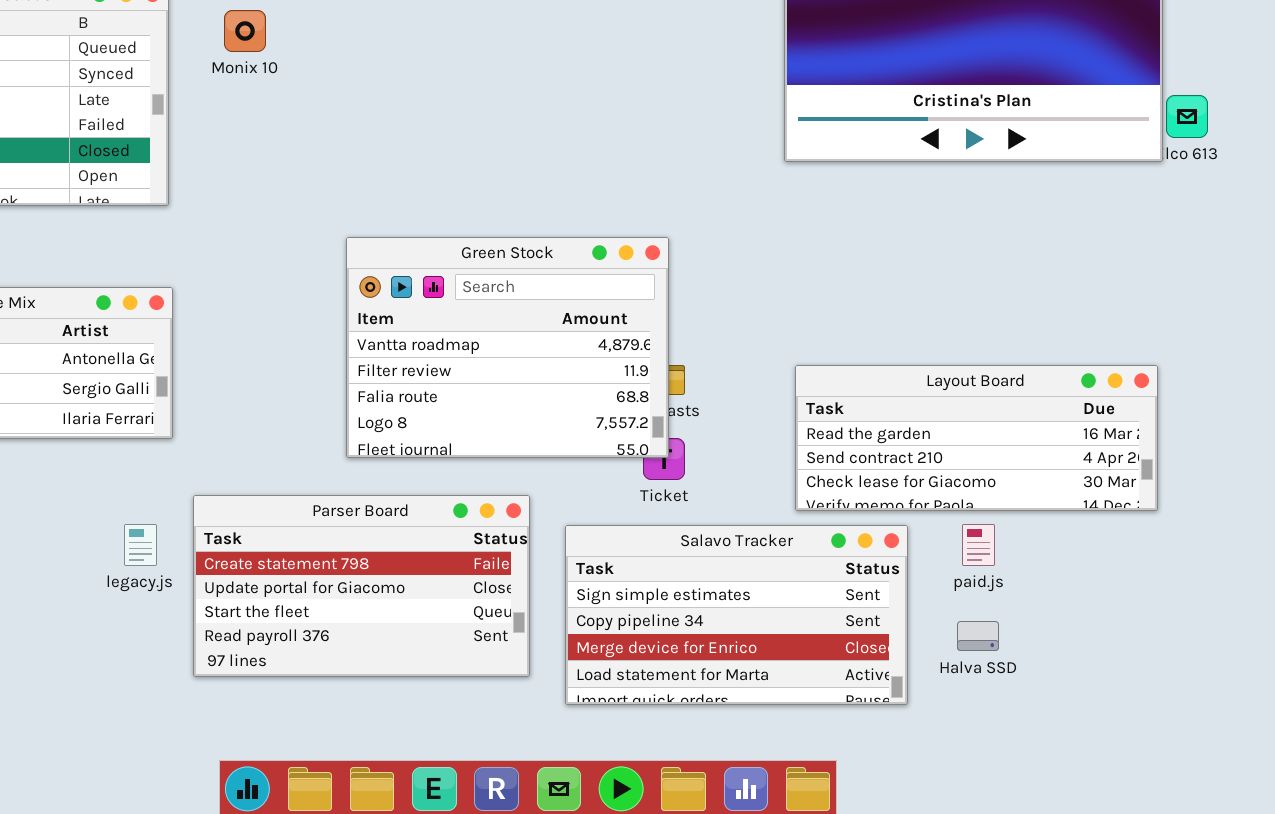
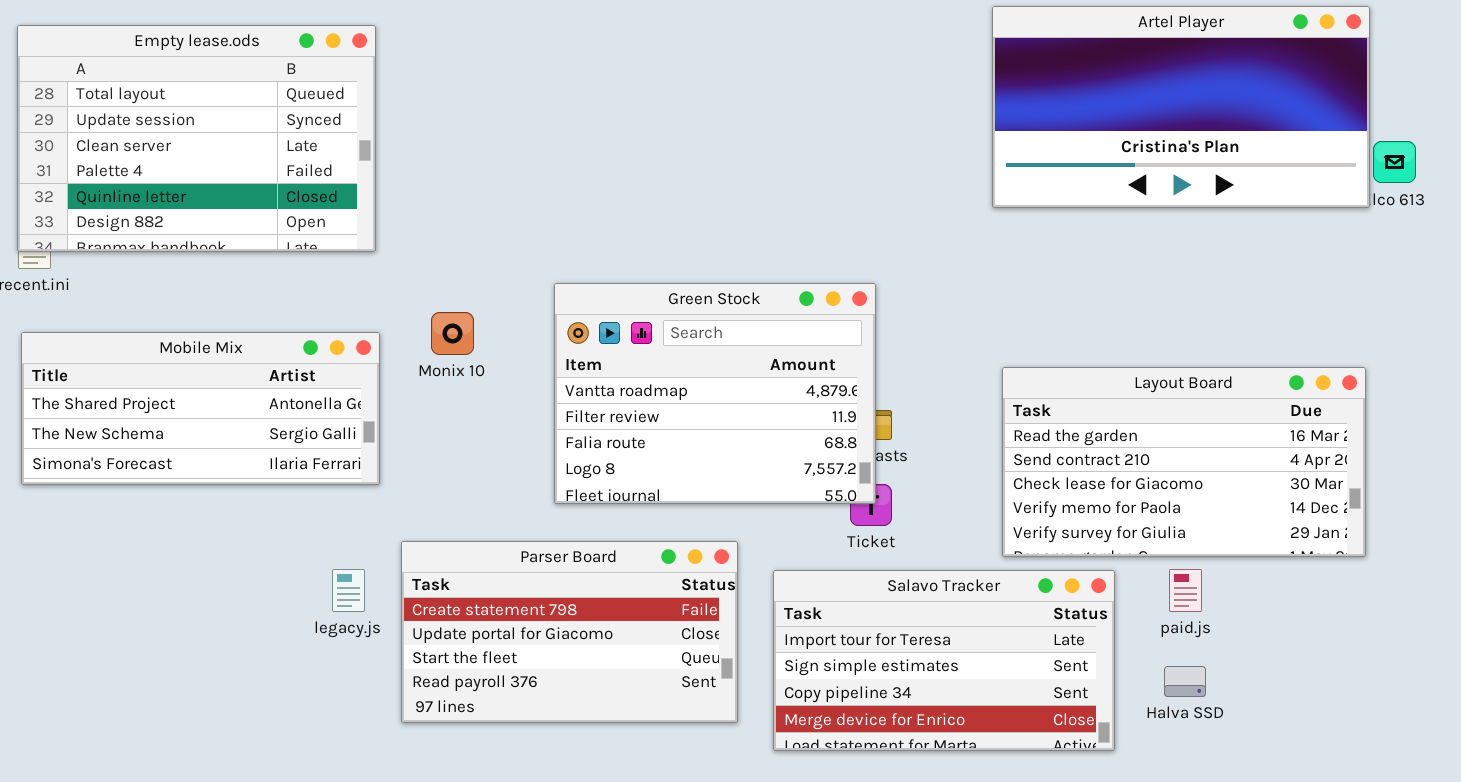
Monix 10: [224,10,266,52] -> [431,312,474,355], moved
Layout Board: [795,365,1158,511] -> [1002,367,1366,557], resized
Salavo Tracker: [565,525,908,705] -> [773,570,1115,751], scrolled up 1 row

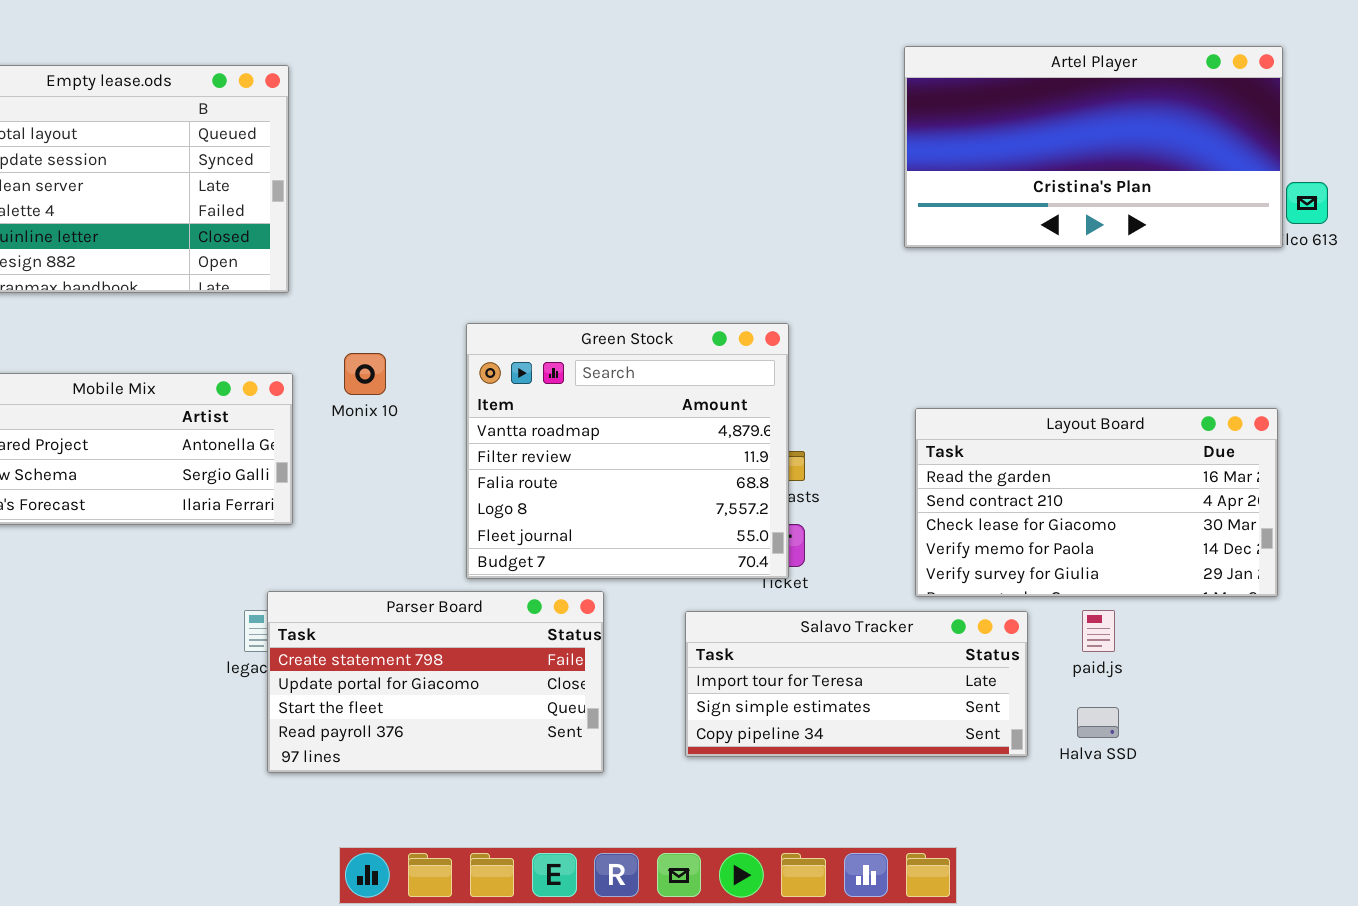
Green Stock: [554,283,876,504] -> [466,323,789,579], resized
Parser Board: [401,541,738,723] -> [267,591,604,773], moved
Salavo Tracker: [773,570,1115,751] -> [685,611,1028,757], resized

